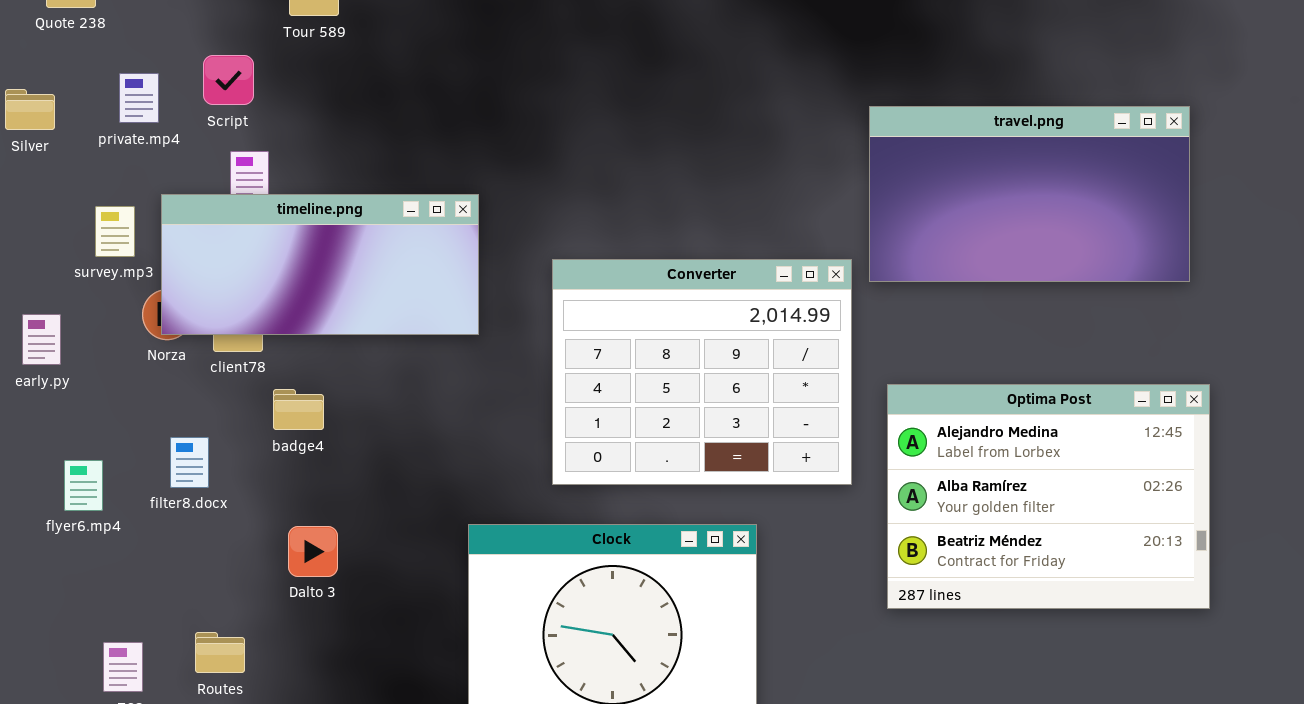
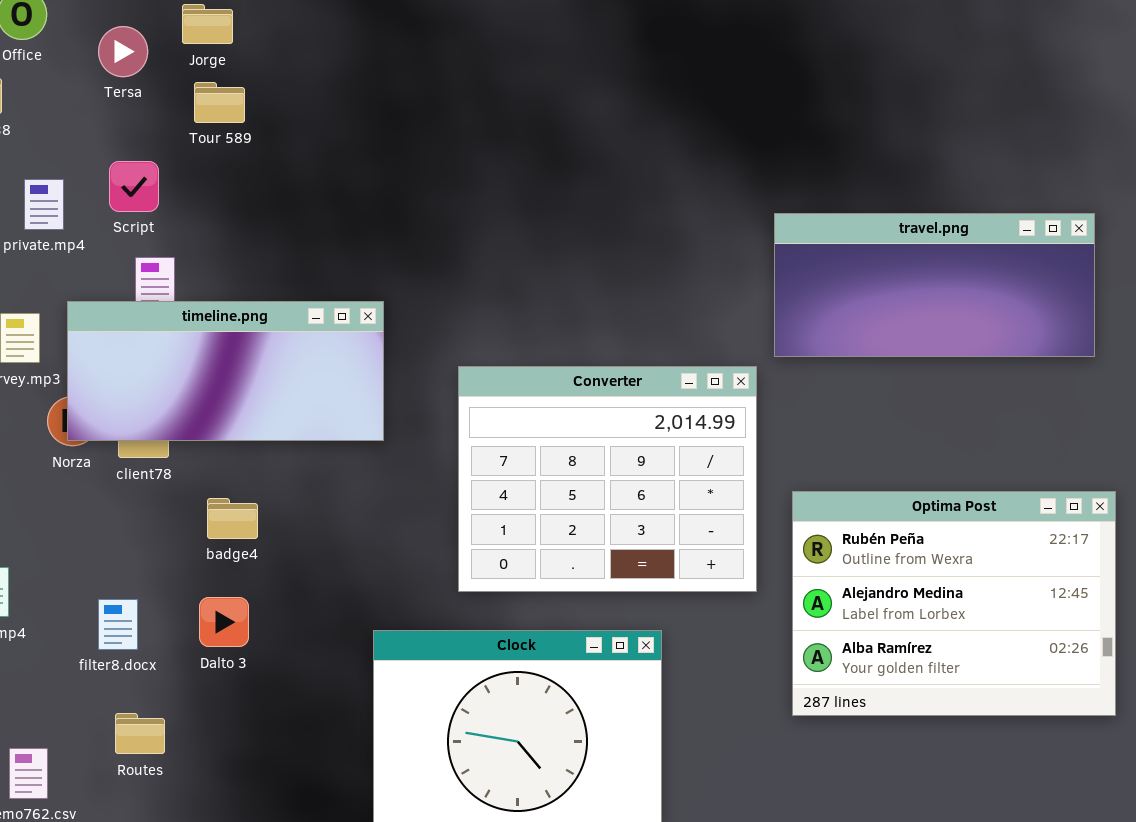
travel.png: [869,106,1190,282] -> [774,213,1095,357], resized
Optima Post: [887,384,1210,609] -> [792,491,1116,716], scrolled up 1 row
badge4: [273,389,324,430] -> [207,498,258,539], moved
filter8.docx: [170,437,209,488] -> [98,599,138,650], moved
Dalto 3: [288,526,338,577] -> [199,597,249,647], moved
Routes: [195,632,245,673] -> [115,713,165,754], moved

